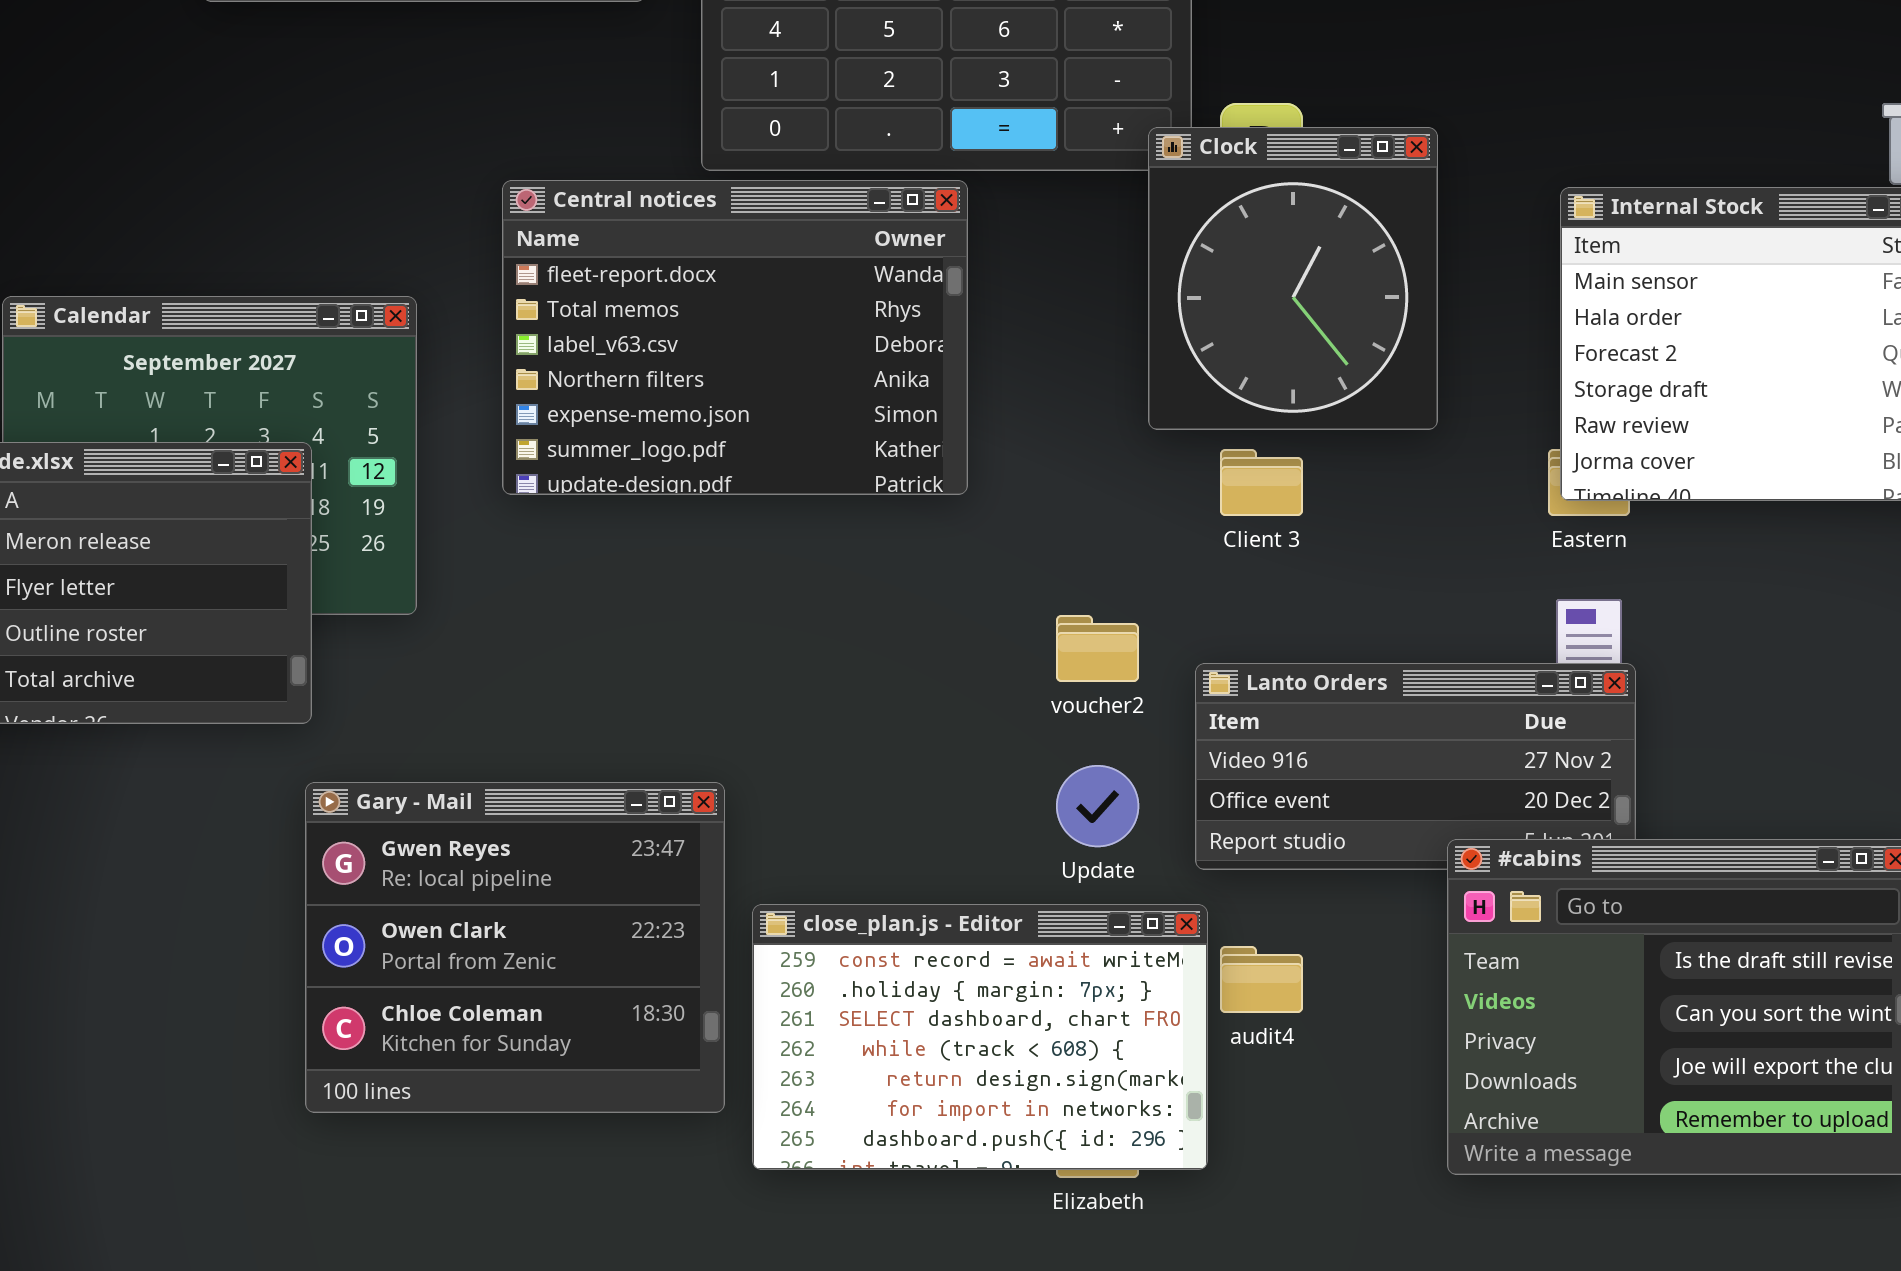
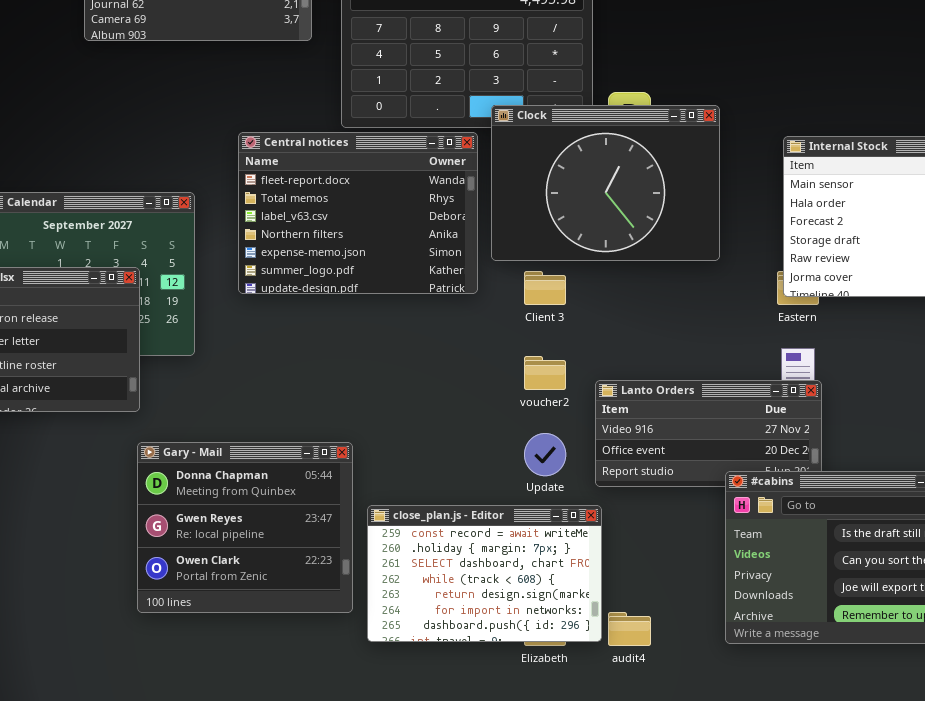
Clock: [1148,127,1438,430] -> [491,105,720,261], resized
Client 3: [1220,449,1303,516] -> [524,271,566,305], moved
Gary - Mail: [305,782,725,1113] -> [137,442,353,613], scrolled up 1 row
audit4: [1220,946,1303,1013] -> [608,612,651,646], moved

